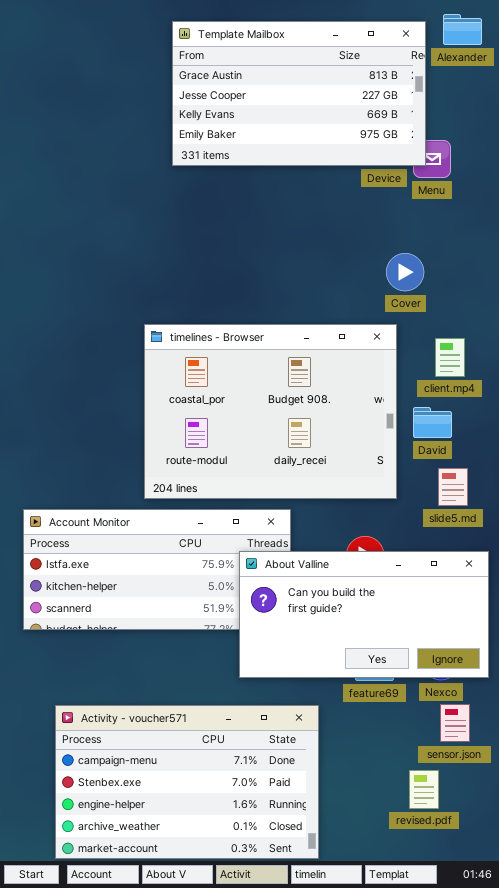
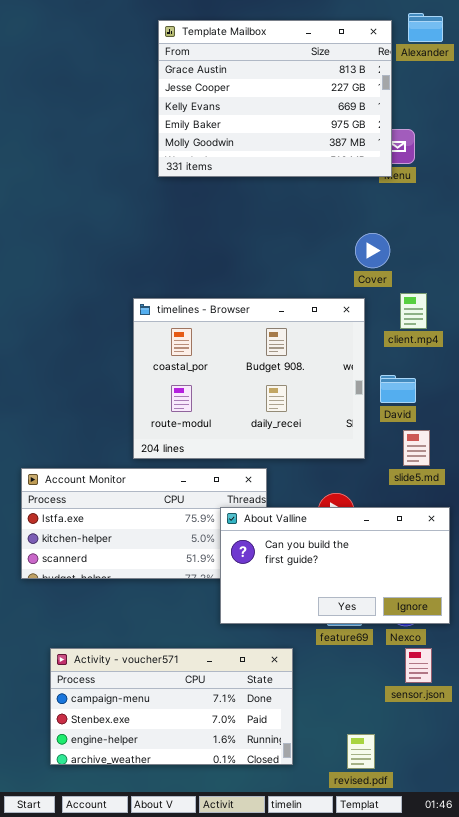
Template Mailbox: [172,21,426,166] -> [158,20,392,177], resized
client.mp4: [435,338,465,377] -> [400,293,427,329], moved
Activity - voucher571: [55,705,319,859] -> [50,648,293,765], resized
revised.pdf: [409,770,439,809] -> [347,734,375,769], moved

